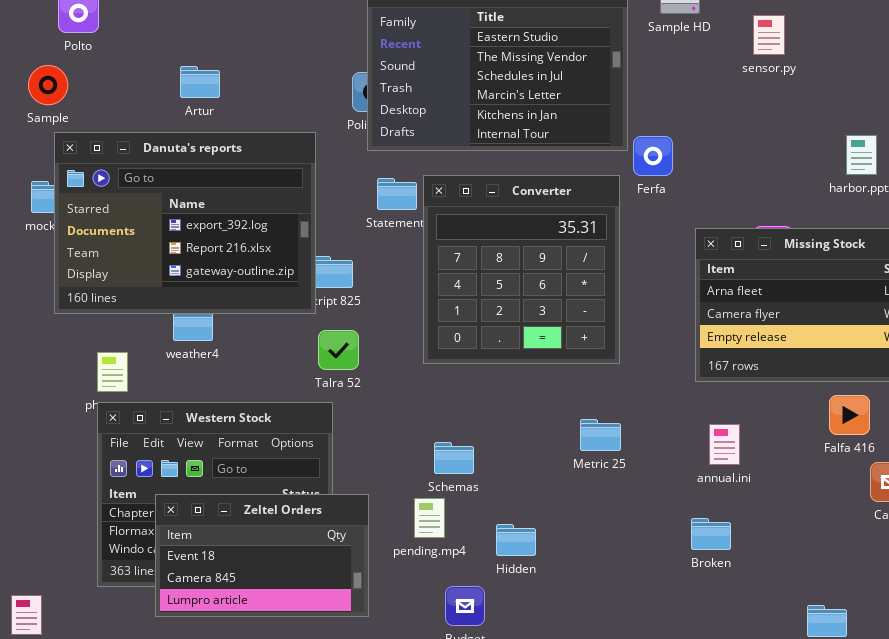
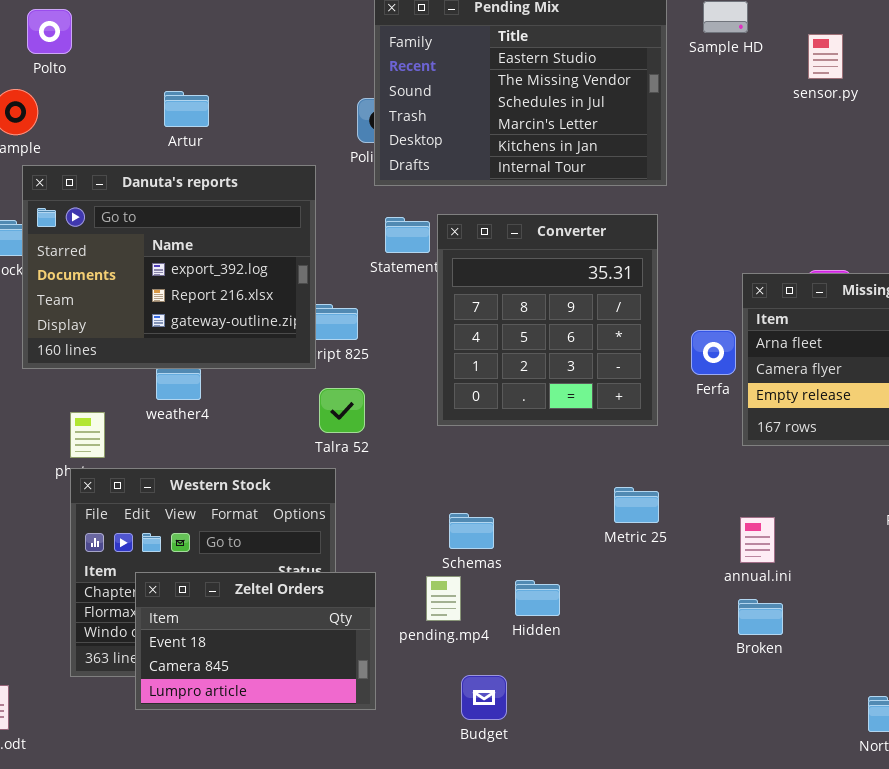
Ferfa: [633,136,673,176] -> [691,330,736,375], moved
annual.ini: [709,424,740,465] -> [740,517,775,563], moved
Hidden: [496,524,536,556] -> [515,580,560,616], moved

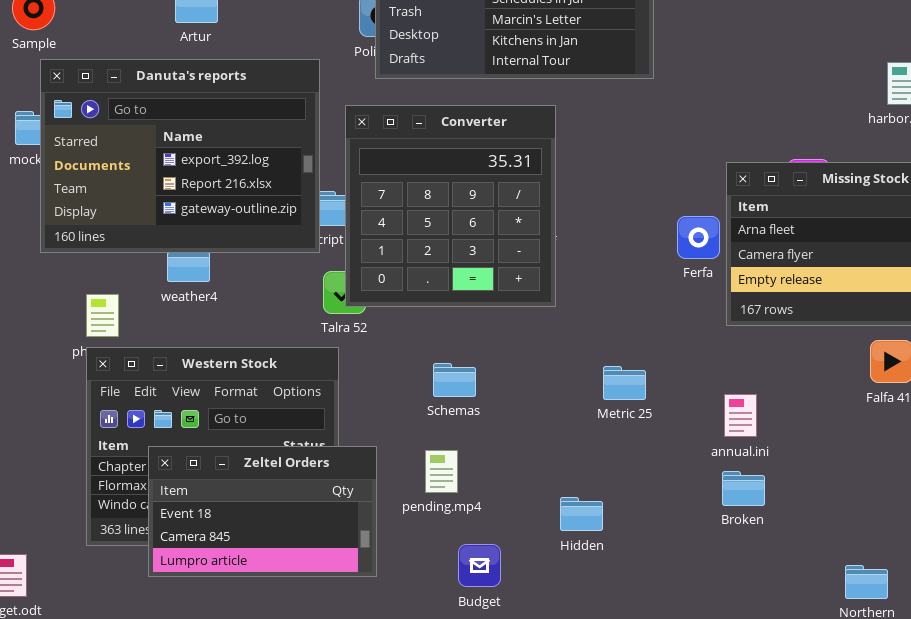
Converter: [437,214,658,426] -> [345,105,556,307], moved
Schemas: [449,513,494,549] -> [433,363,476,397], moved
Hidden: [515,580,560,616] -> [560,497,603,531], moved

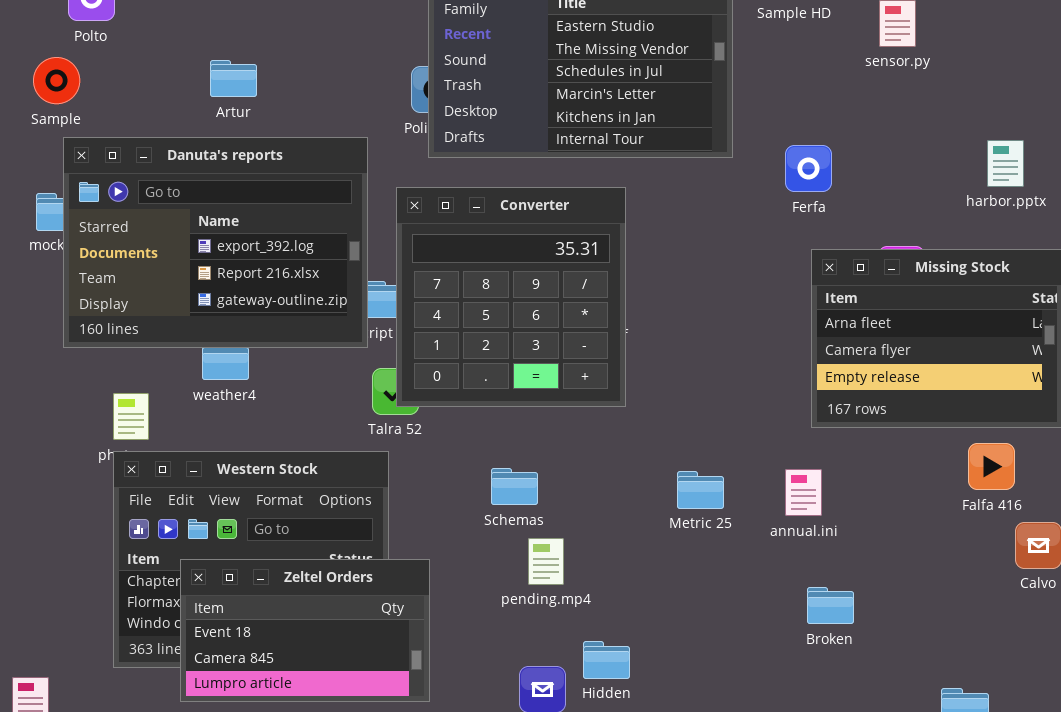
Ferfa: [677,216,720,259] -> [785,145,832,192], moved
annual.ini: [724,394,757,437] -> [785,469,822,516], moved
pending.mp4: [425,450,458,493] -> [528,538,564,585], moved
Hidden: [560,497,603,531] -> [583,641,630,679], moved

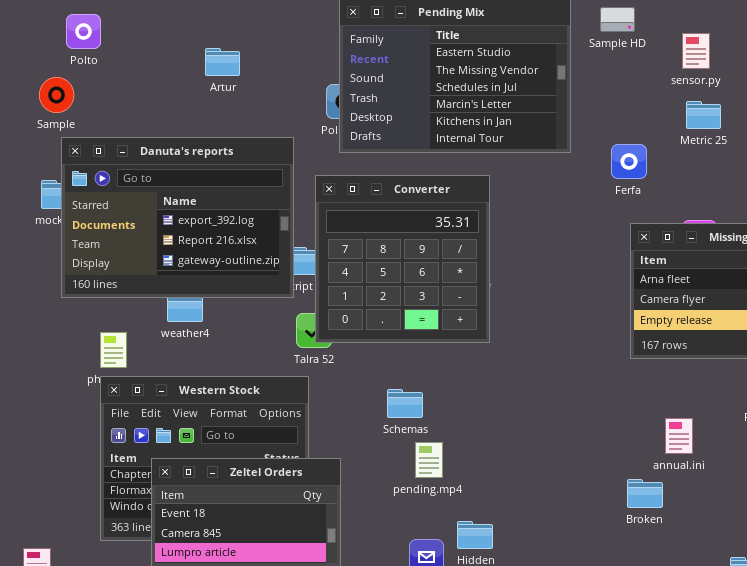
Artur: [210,60,257,97] -> [205,48,240,76], moved
annual.ini: [785,469,822,516] -> [665,418,693,454], moved
Metric 25: [677,471,724,509] -> [686,101,721,129], moved

